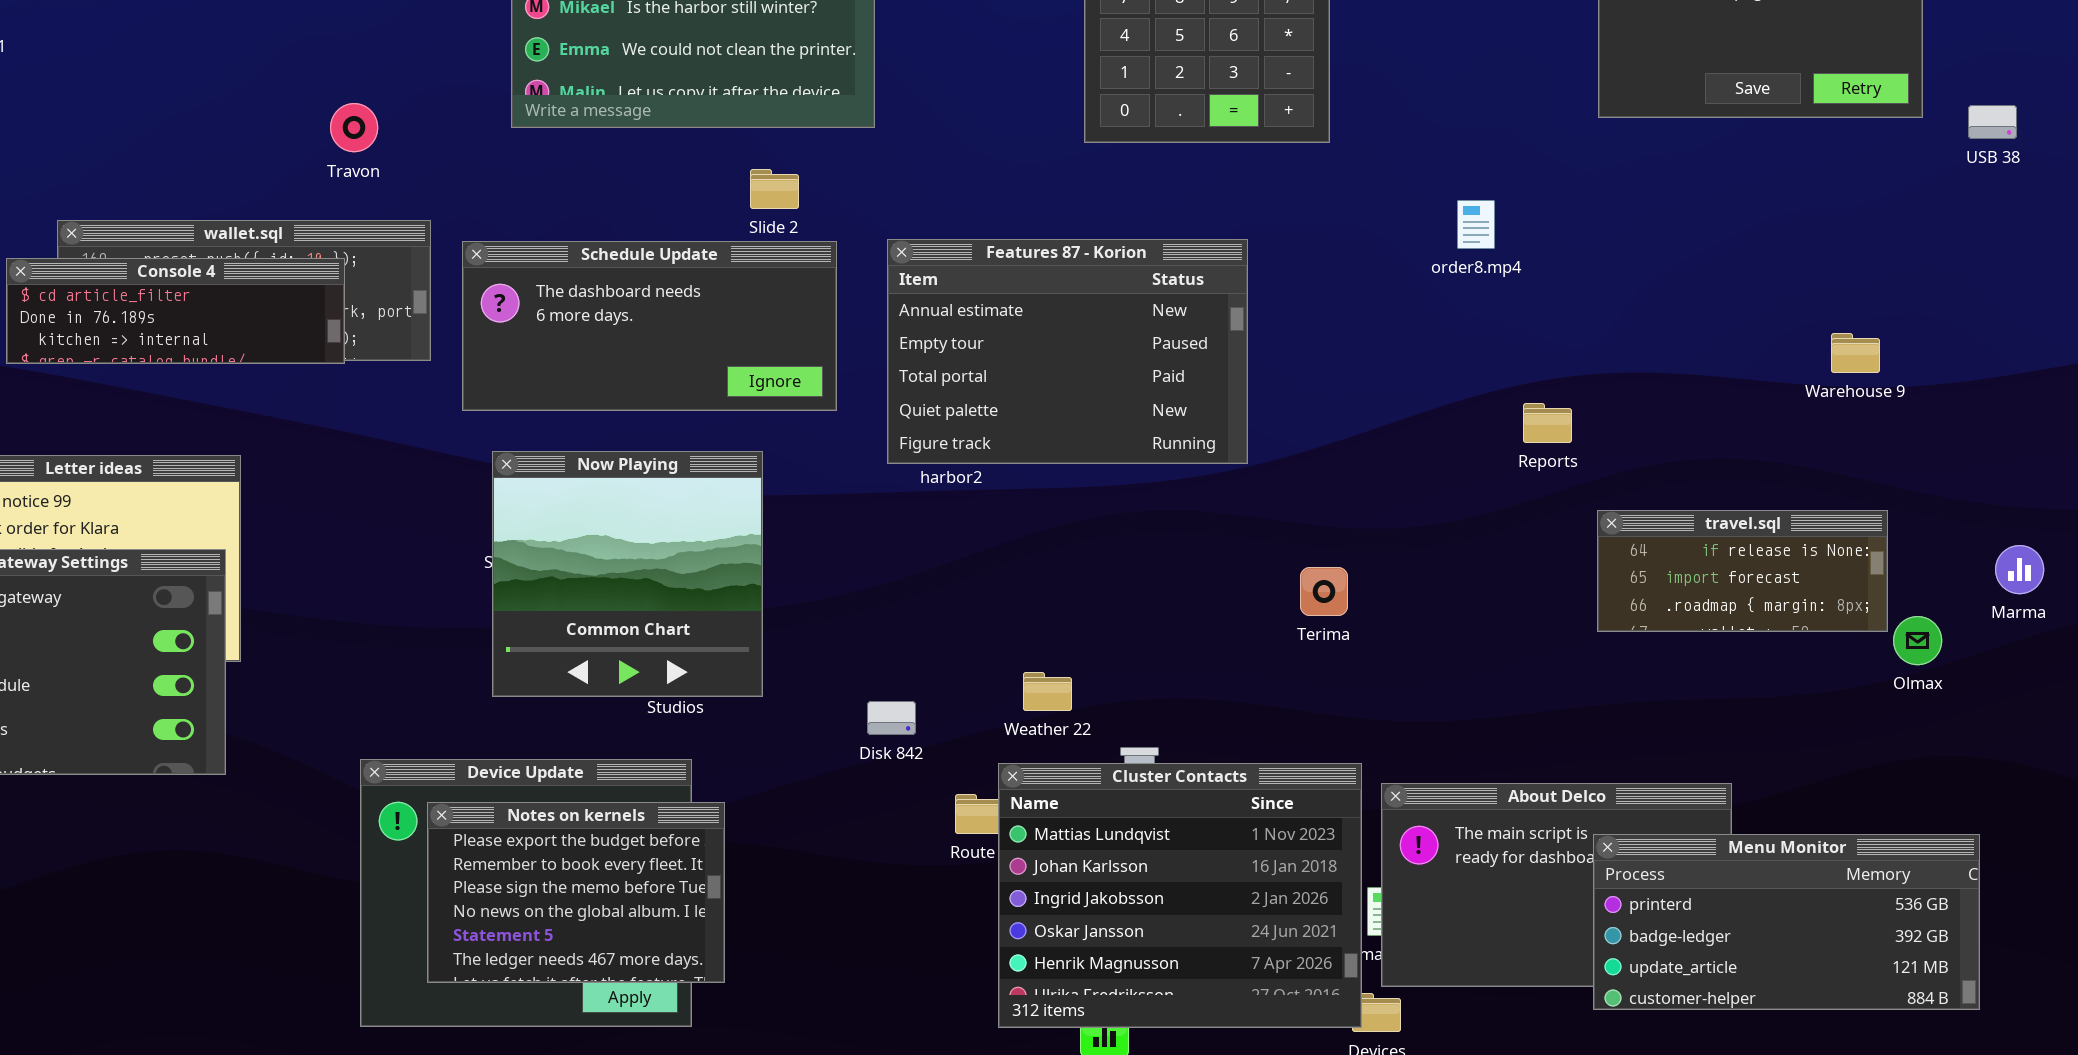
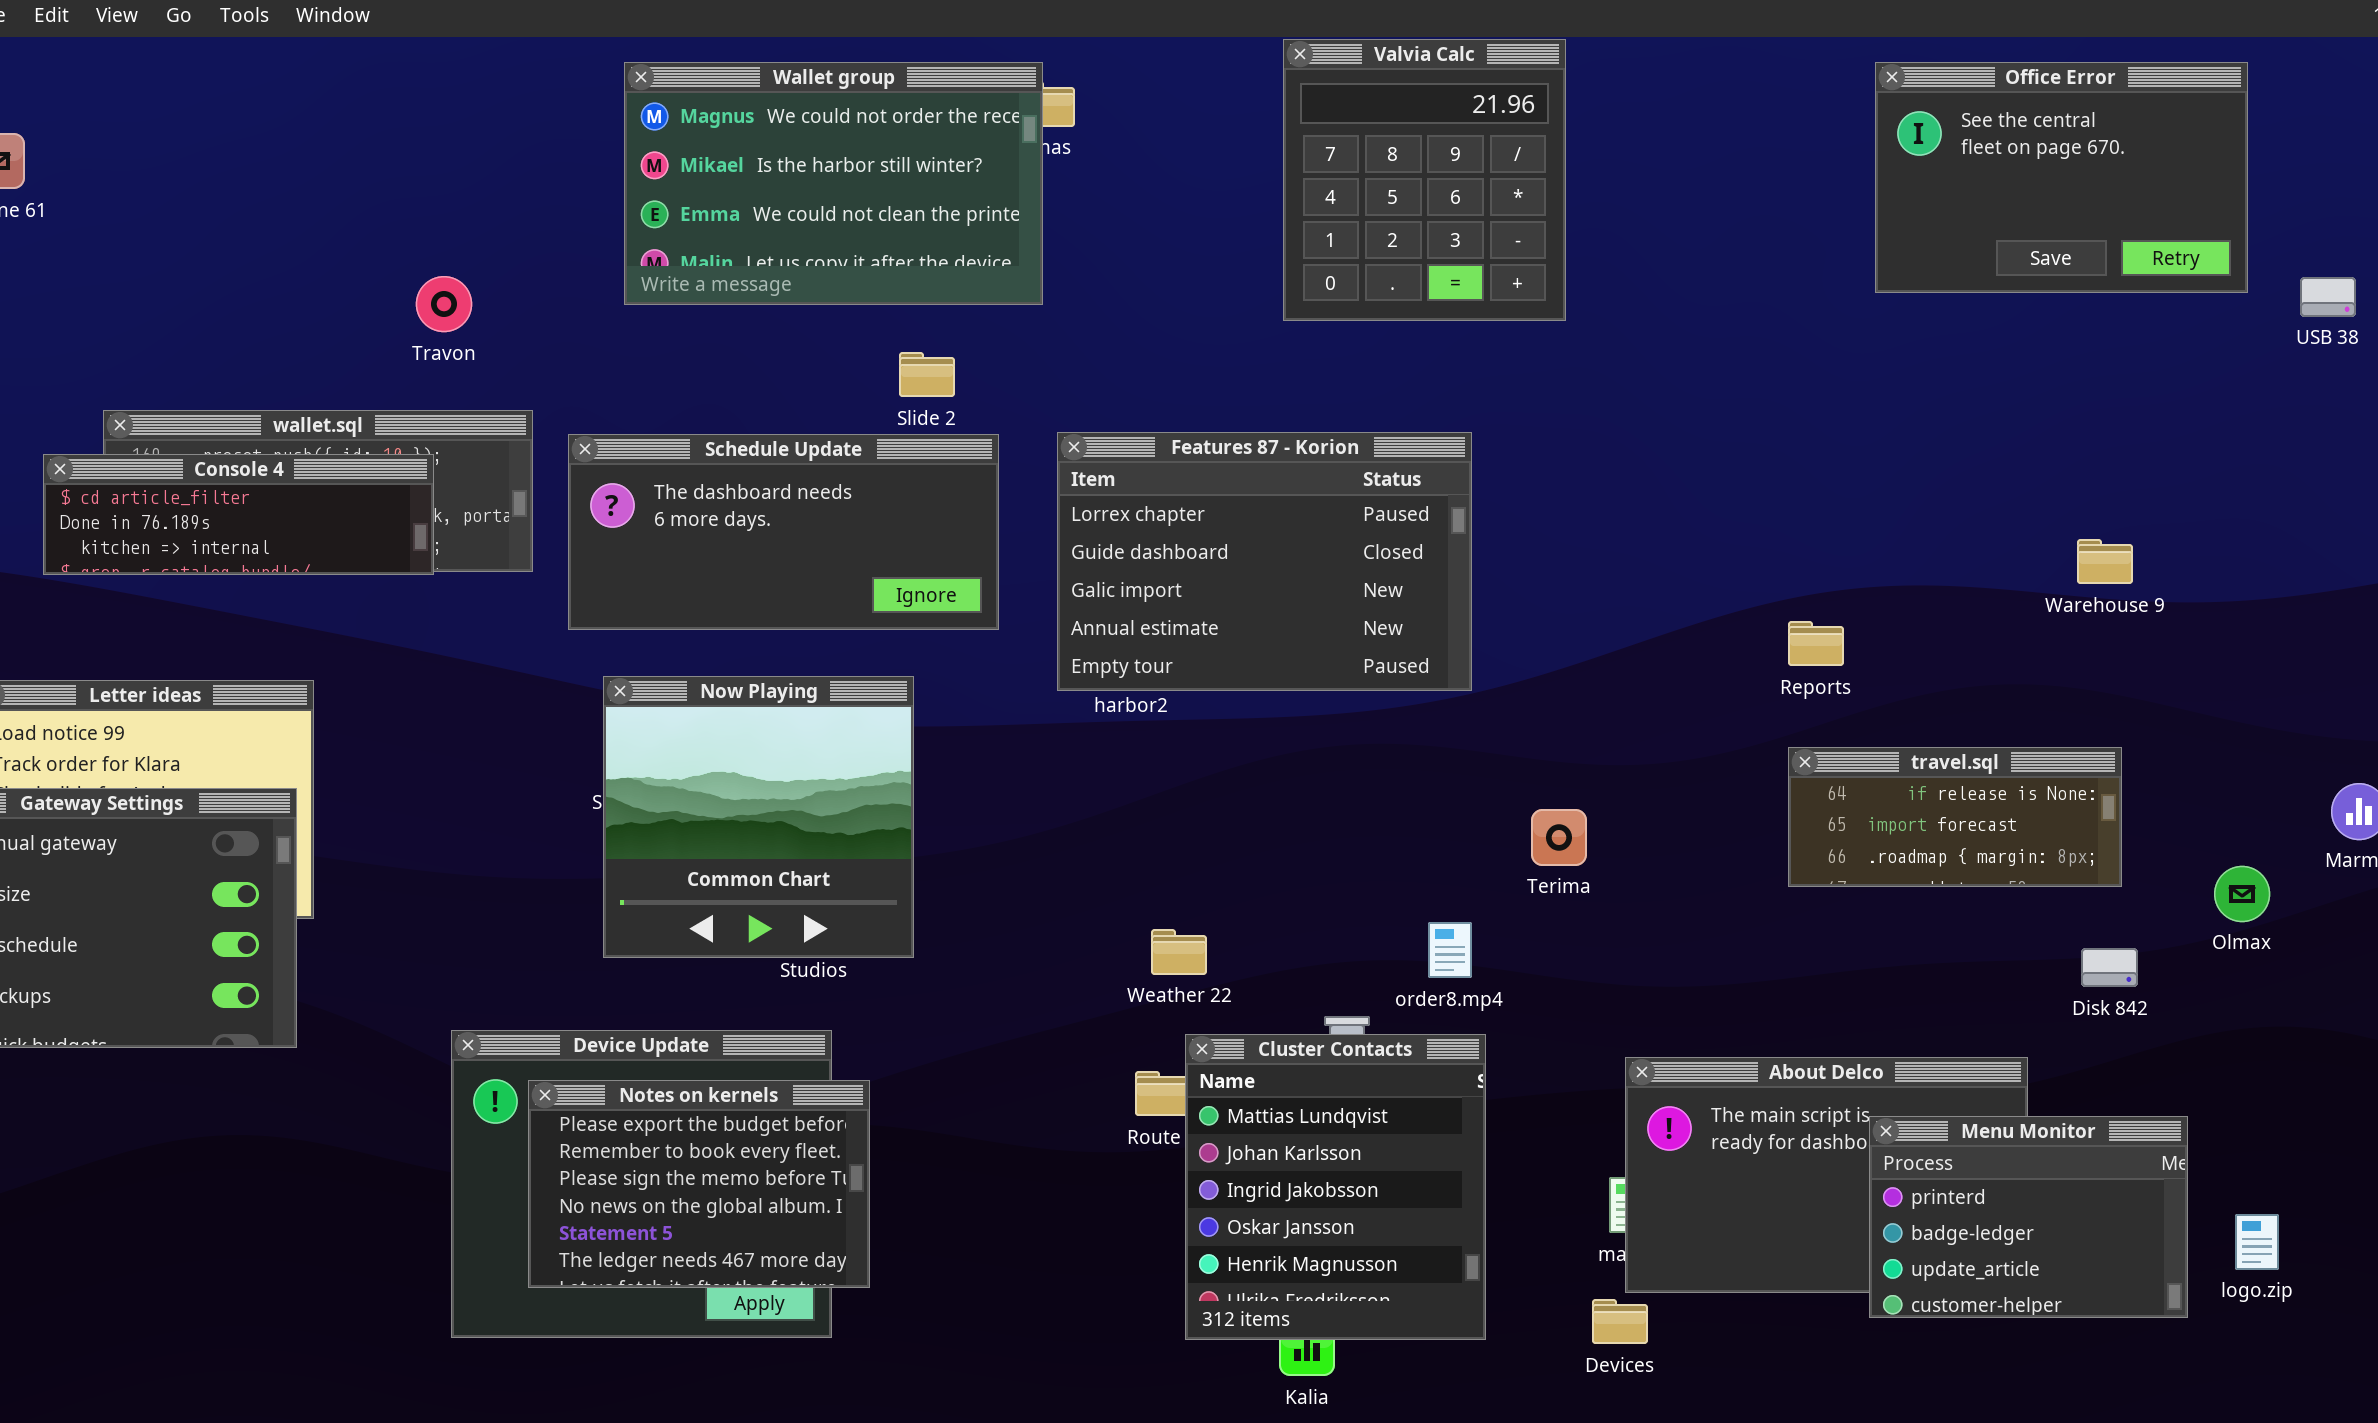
order8.mp4: [1457,200,1495,249] -> [1428,922,1472,978], moved
Features 87 - Korion: [887,239,1248,464] -> [1057,432,1472,691], scrolled up 3 rows
Warehouse 9: [1831,333,1880,373] -> [2077,539,2133,584], moved
travel.sql: [1597,510,1888,632] -> [1788,747,2122,887], moved
Weather 22: [1023,672,1072,711] -> [1151,929,1207,975], moved
Disk 842: [867,701,916,735] -> [2081,948,2138,987], moved
Cluster Contacts: [998,763,1362,1028] -> [1185,1034,1486,1340], resized
Menu Monitor: [1593,834,1980,1010] -> [1869,1116,2188,1318], resized

